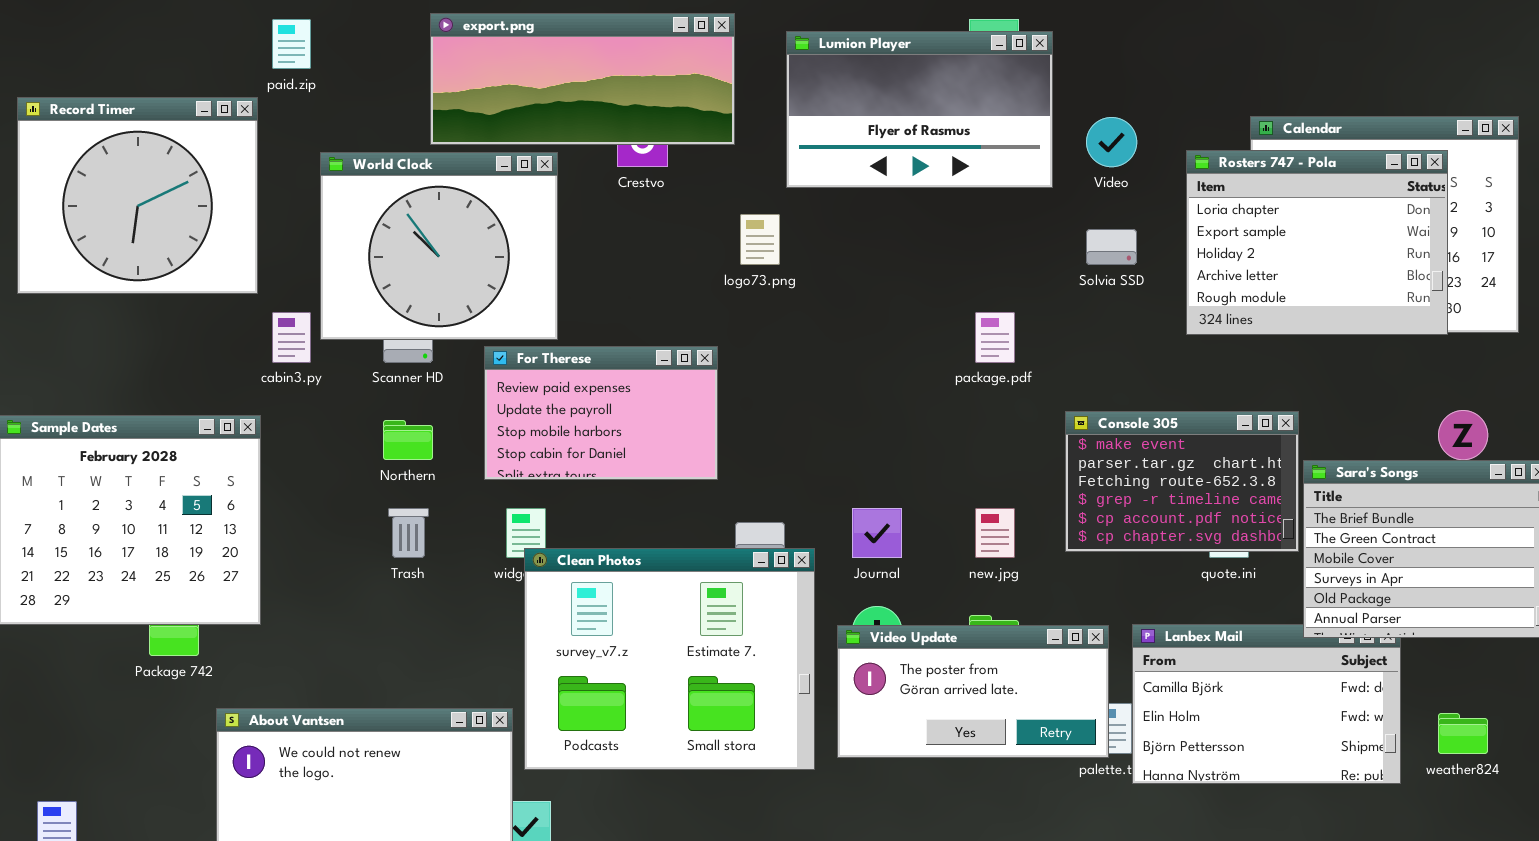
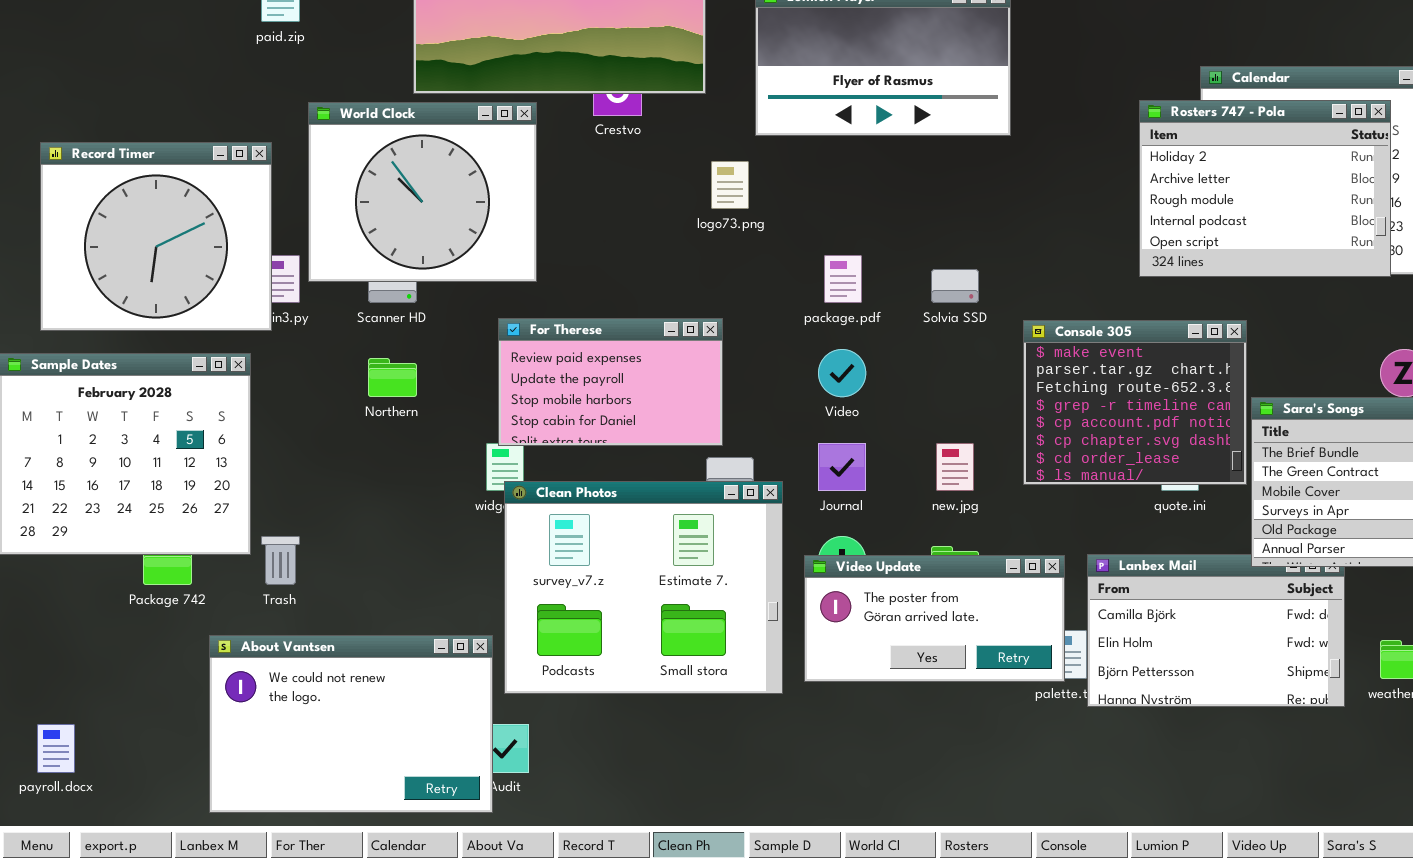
Record Timer: [17,97,258,294] -> [40,142,272,331], moved
Video: [1086,117,1137,167] -> [818,349,866,397], moved
Rosters 747 - Pola: [1186,150,1448,335] -> [1139,100,1391,277], scrolled down 2 rows
Solvia SSD: [1086,229,1137,265] -> [931,269,979,303], moved
package.pdf: [975,312,1015,363] -> [824,255,862,303], moved
For Therese: [484,346,718,480] -> [498,318,723,446], moved
Console 305: [1065,411,1299,552] -> [1023,320,1247,485], resized
Trash: [388,508,429,558] -> [261,536,300,585], moved

